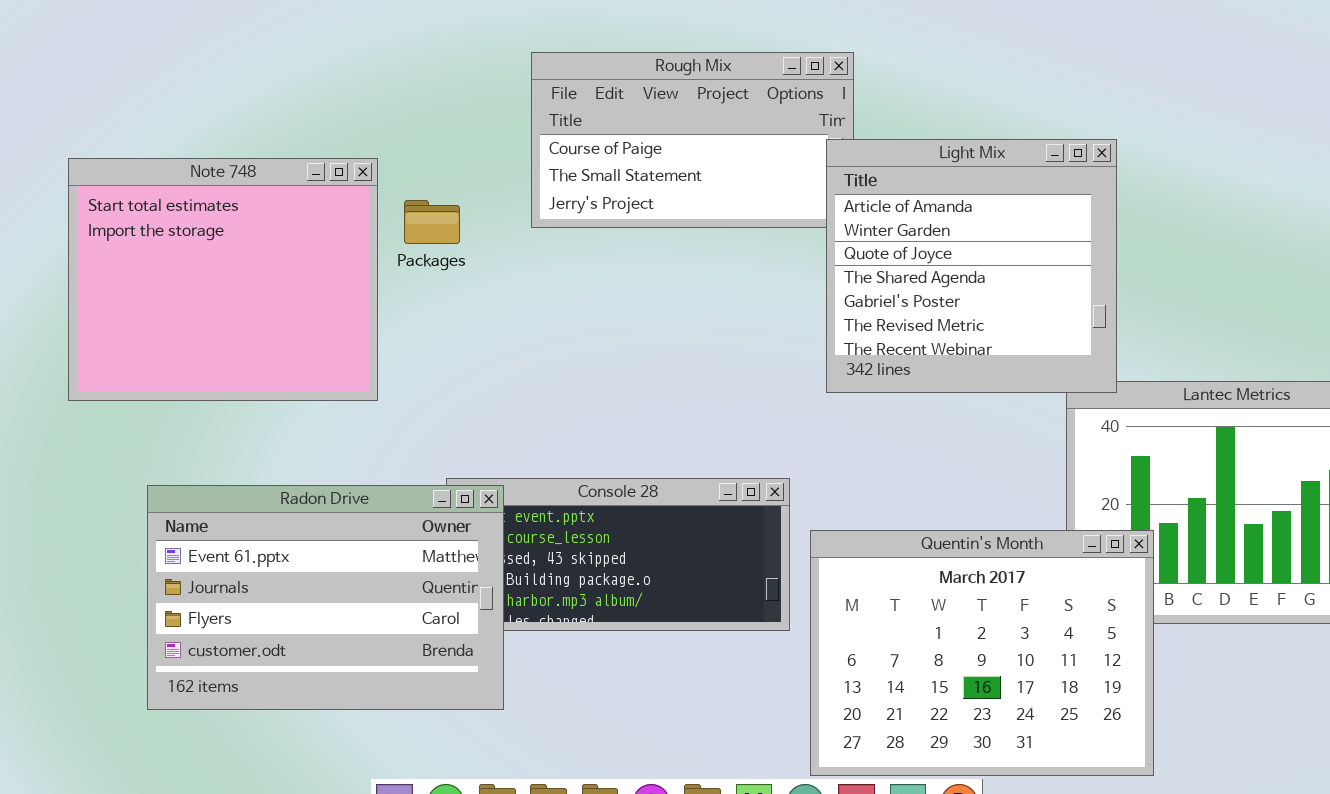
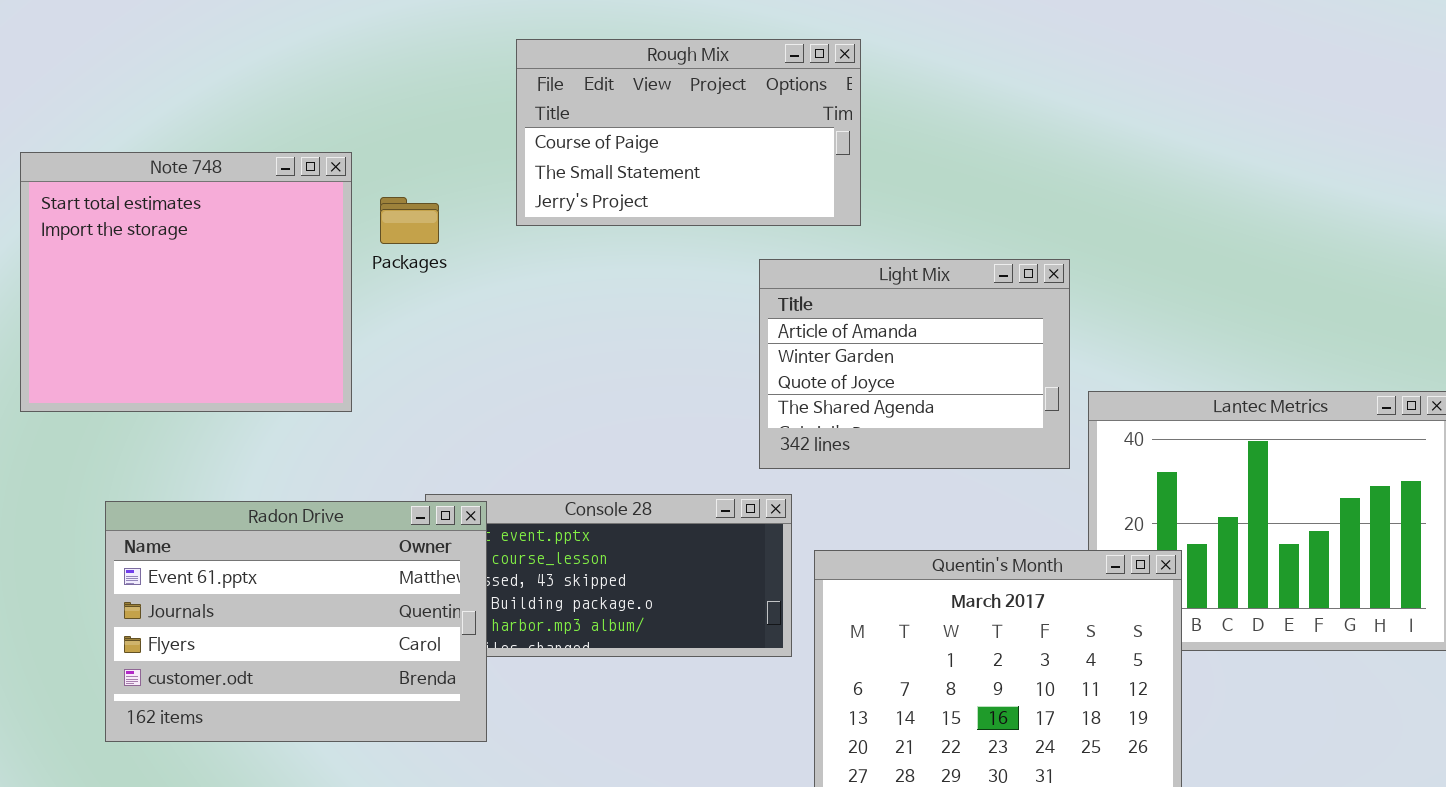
Light Mix: [826,139,1117,393] -> [759,259,1070,469], moved, resized

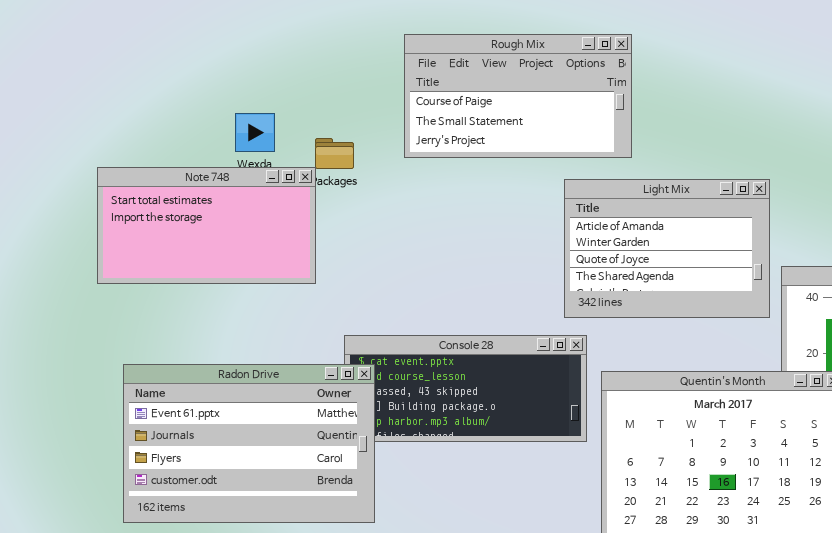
Note 748: [20,152,352,412] -> [97,167,316,284], moved, resized
Radon Drive: [105,501,487,742] -> [123,364,375,523], moved

